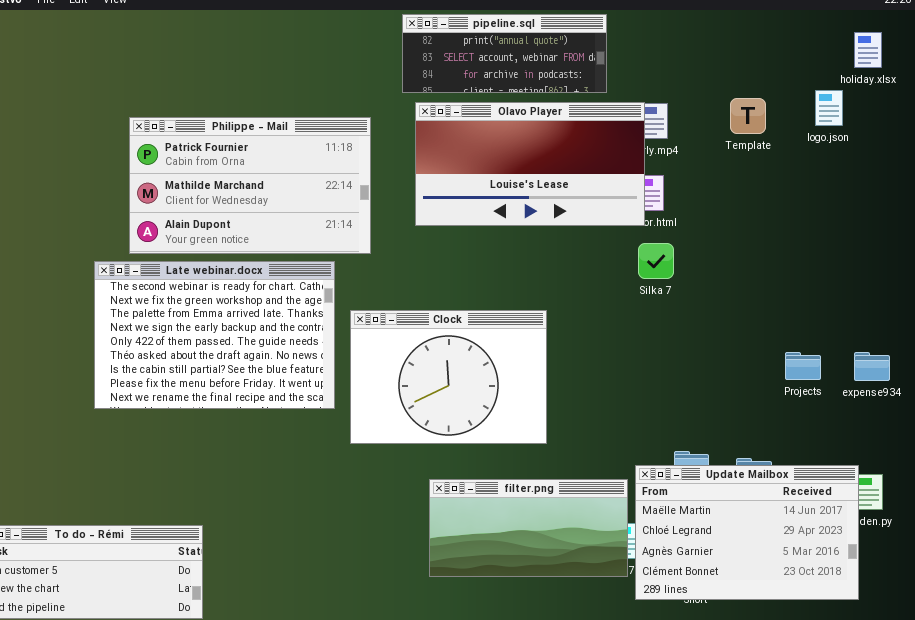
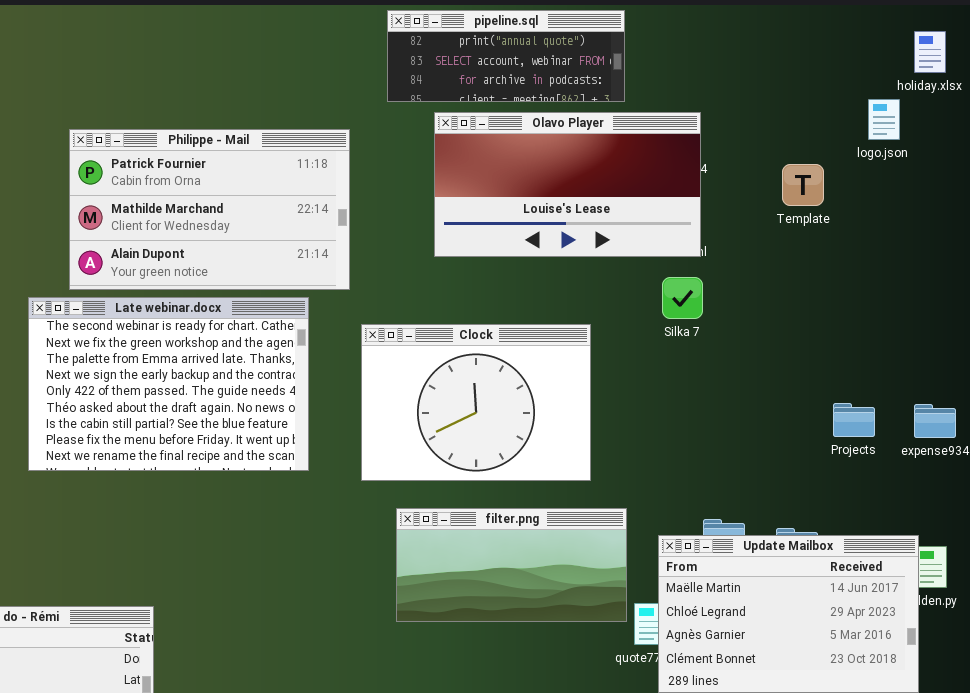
Template: [730,98,766,134] -> [782,164,824,206], moved
Olavo Player: [415,102,645,226] -> [434,112,701,257], moved
Clock: [350,310,547,444] -> [361,324,591,481], moved
filter.png: [429,479,628,577] -> [396,508,627,622], moved

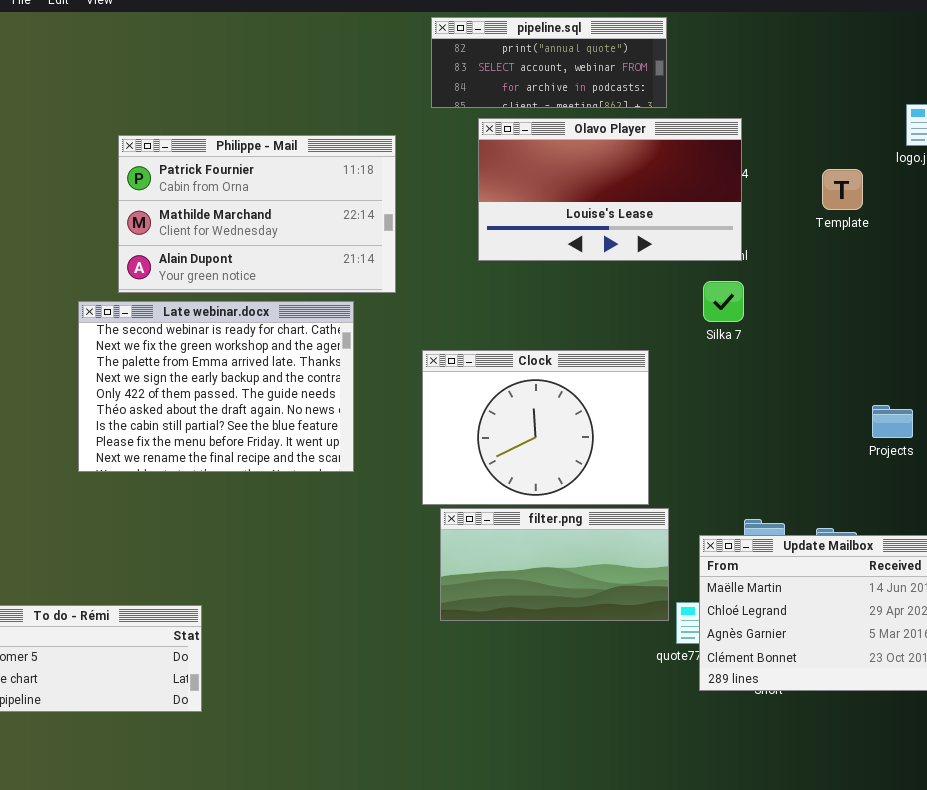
Clock: [361,324,591,481] -> [422,350,649,505], moved

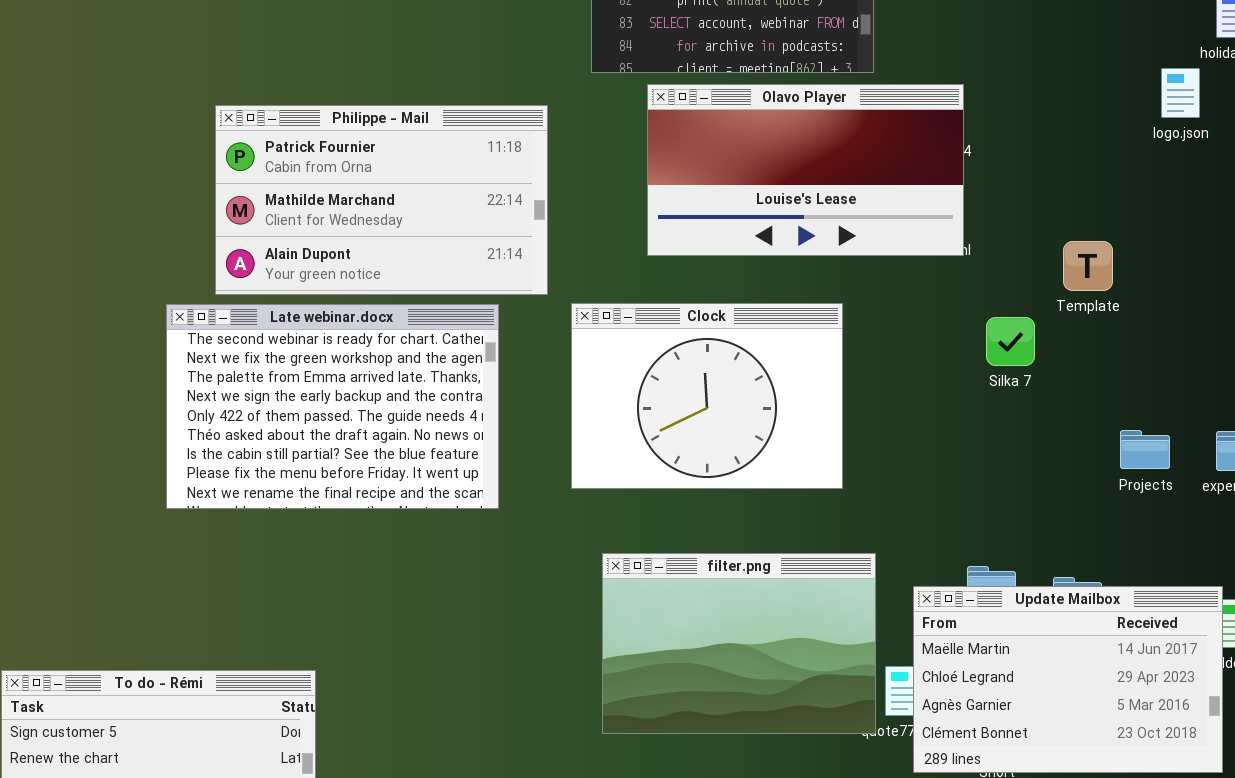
Template: [822,169,863,210] -> [1063,241,1113,291], moved
Silka 7: [703,281,744,322] -> [986,317,1035,366], moved
Clock: [422,350,649,505] -> [571,303,843,489], moved
filter.png: [440,508,669,621] -> [602,553,876,734], resized

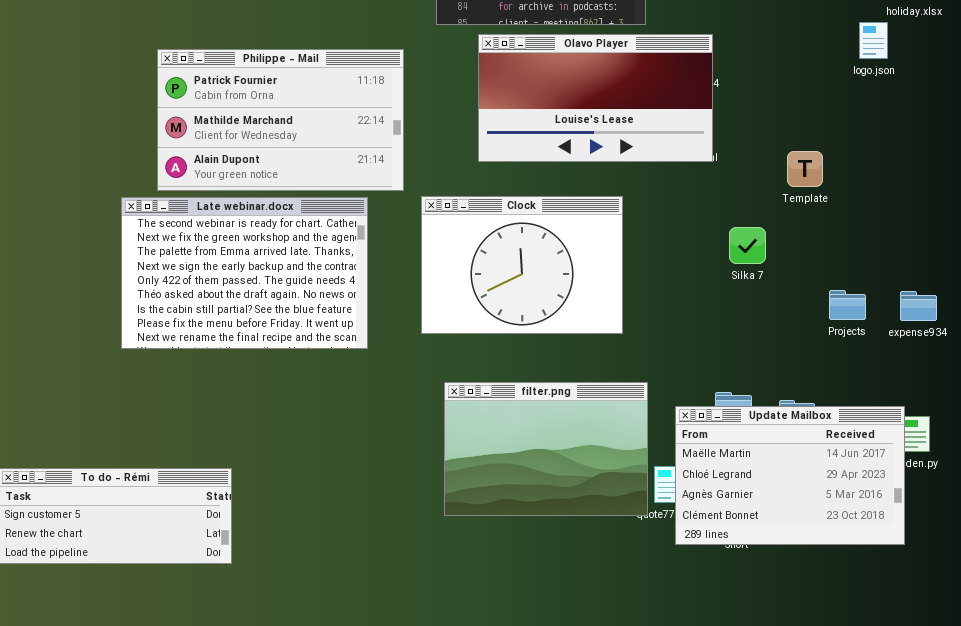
Silka 7: [986,317,1035,366] -> [729,227,766,264], moved

